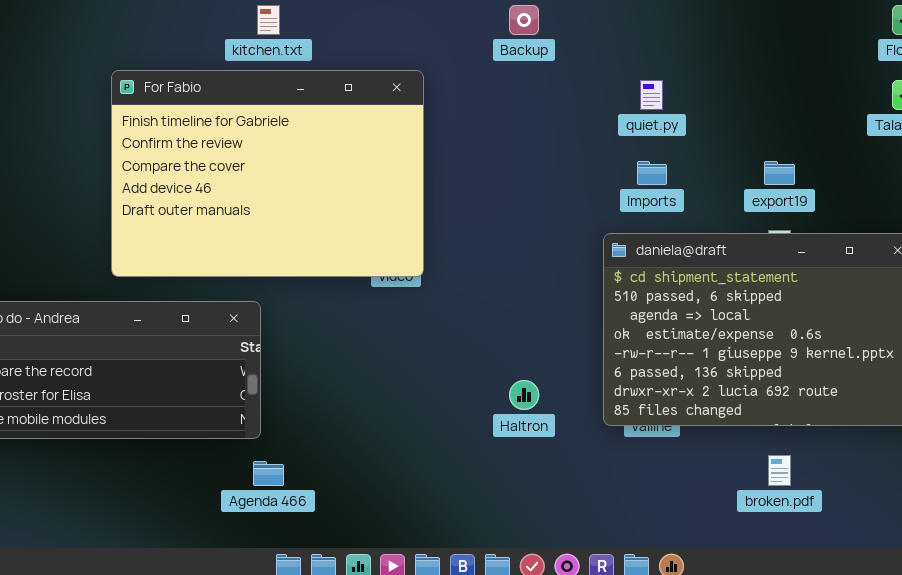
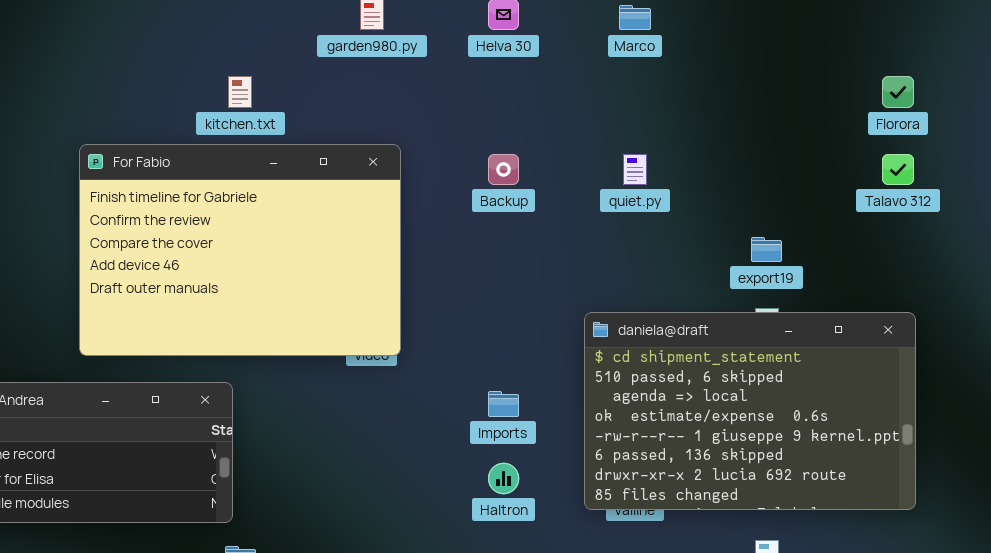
Backup: [509,5,539,35] -> [488,154,519,185], moved
Imports: [637,161,667,185] -> [488,391,519,417], moved

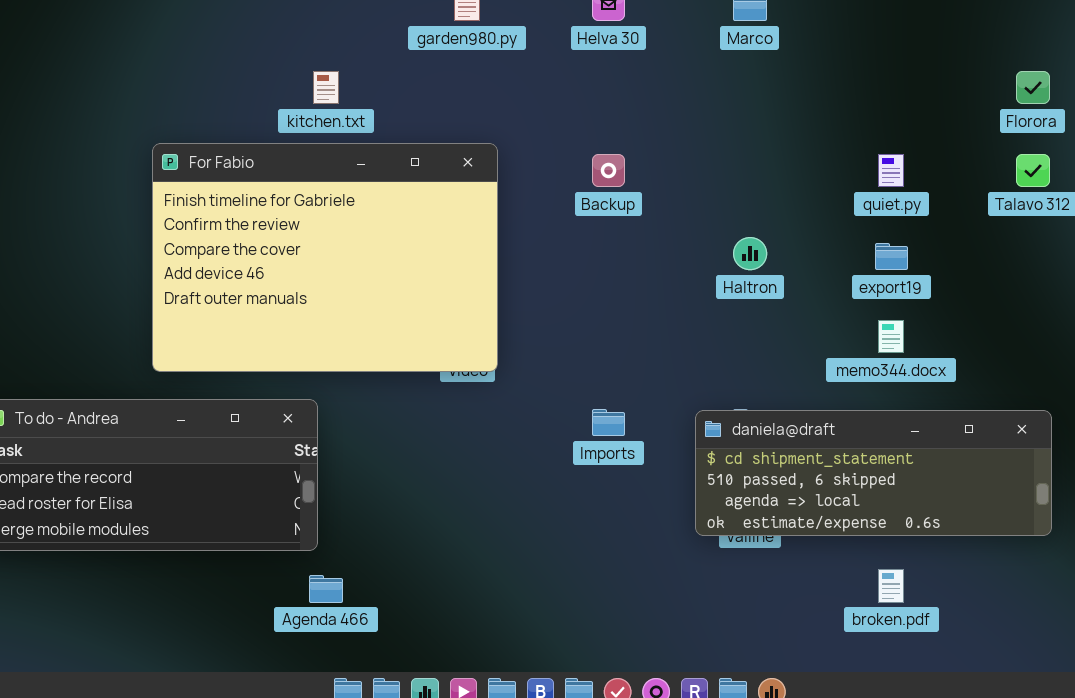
quiet.py: [623,154,647,185] -> [878,154,904,187], moved
daniela@draft: [584,312,916,510] -> [695,410,1052,536], resized
Haltron: [488,463,519,494] -> [733,237,767,270], moved

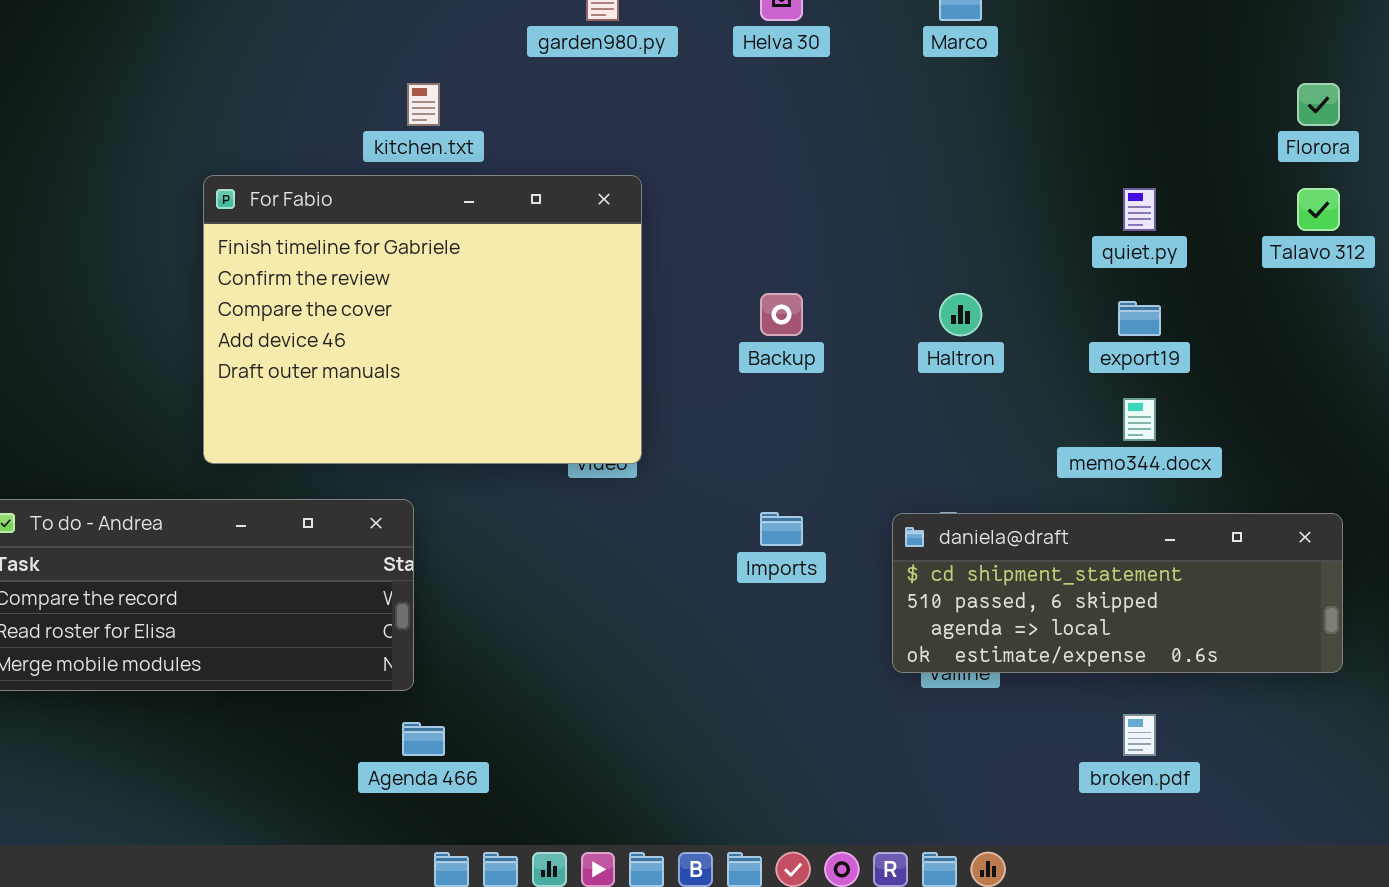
Backup: [592,154,625,187] -> [760,293,803,336], moved

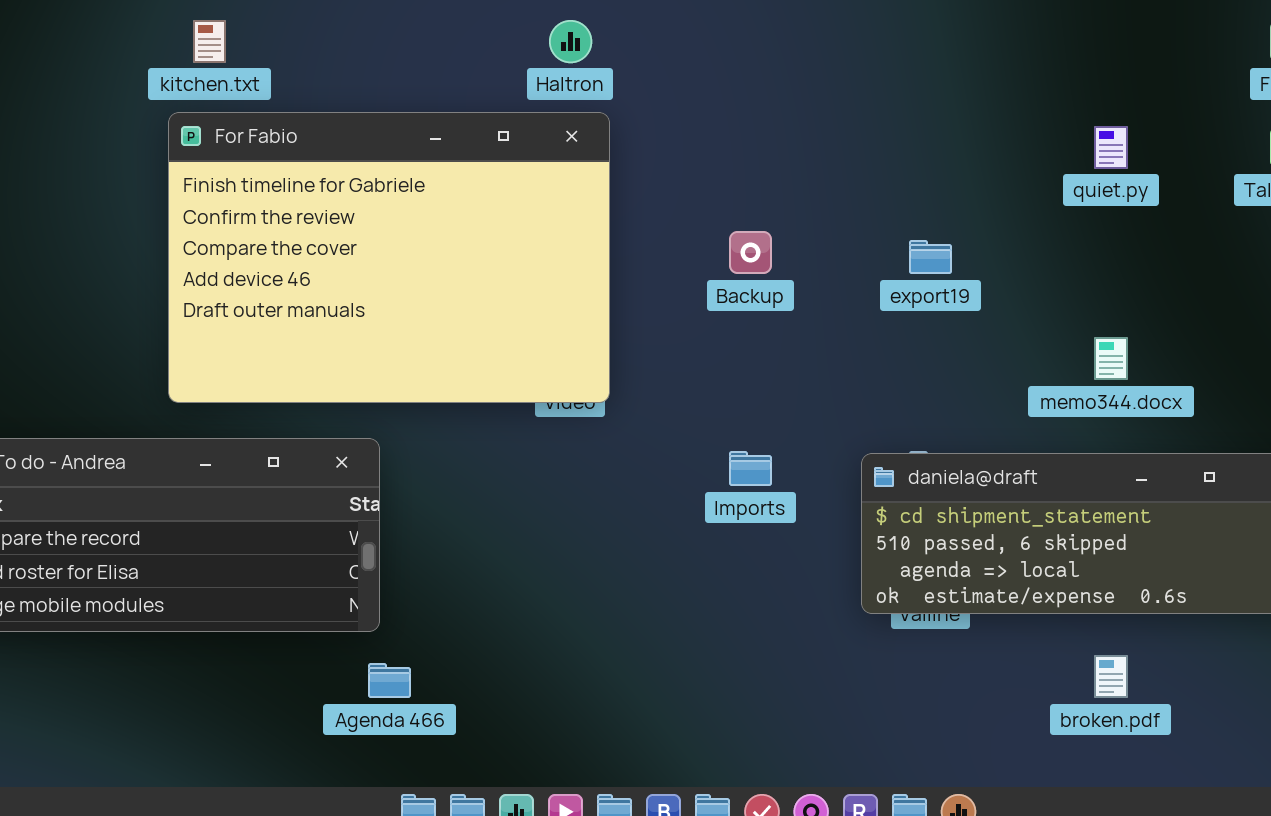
kitchen.txt: [407,83,440,126] -> [193,20,226,63], moved
Haltron: [939,293,982,336] -> [549,20,592,63], moved
export19: [1118,301,1161,336] -> [909,240,952,274], moved

